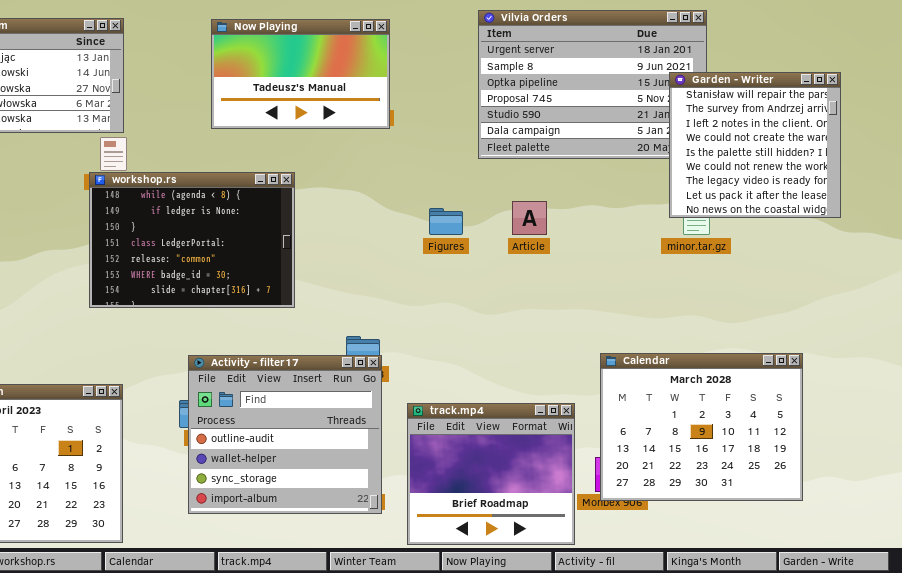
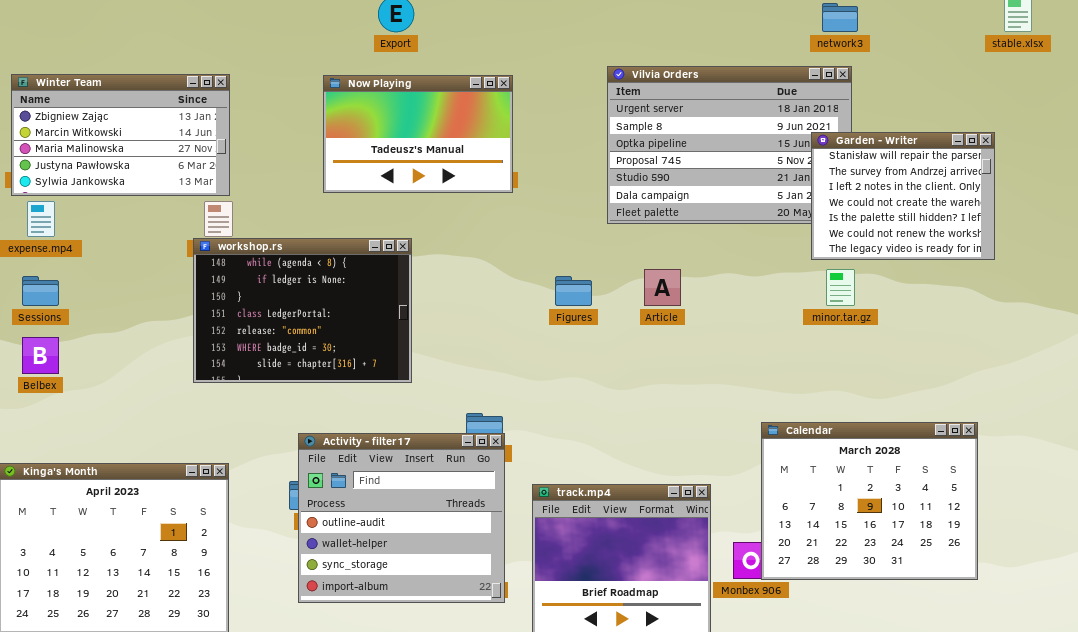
Garden - Writer: [669,72,841,218] -> [811,132,995,260], resized
Calendar: [600,353,803,501] -> [761,422,978,580], moved

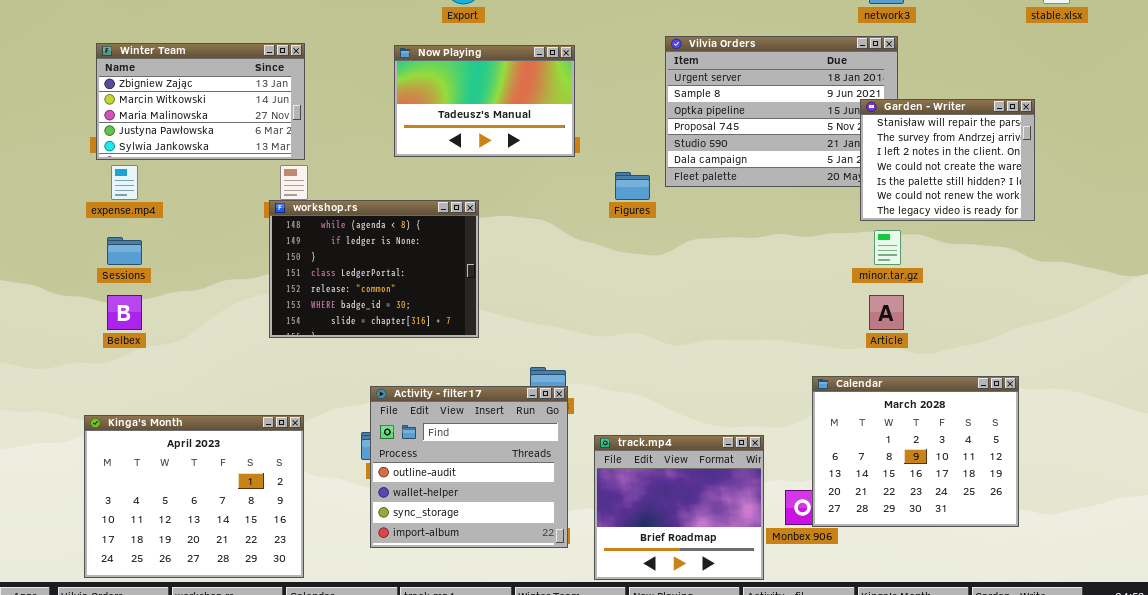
Article: [644,269,681,306] -> [869,295,904,330], moved
Figures: [555,276,592,306] -> [615,172,650,200], moved

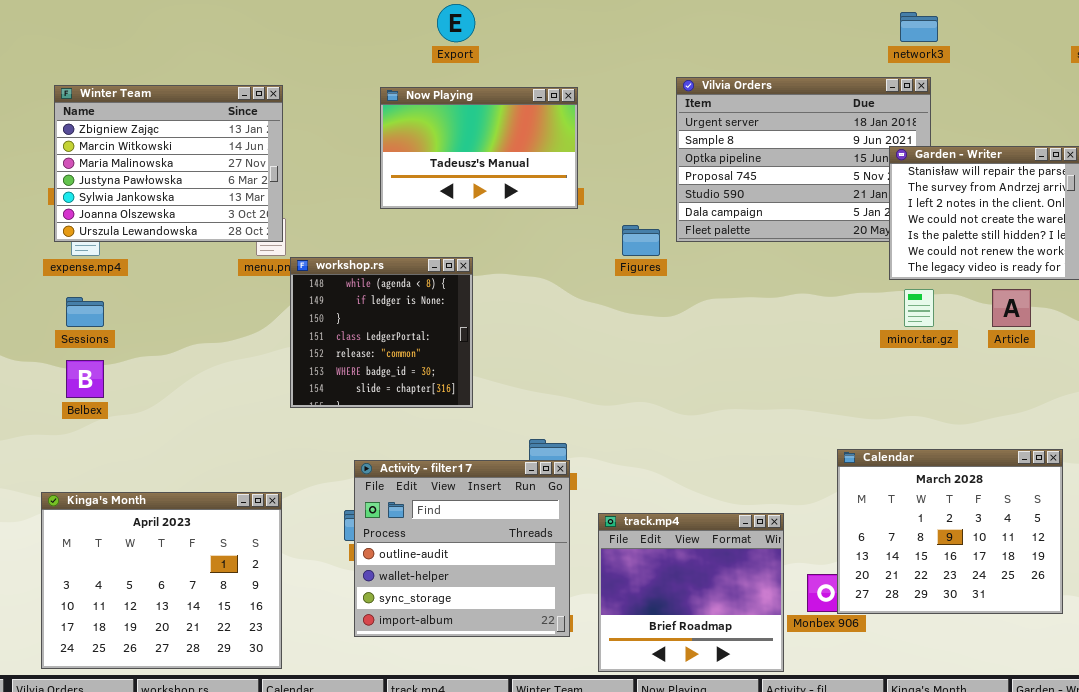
Winter Team: [96,43,305,160] -> [54,85,283,242], resized
workshop.rs: [269,200,479,338] -> [290,257,473,408], resized
Article: [869,295,904,330] -> [992,289,1031,327], moved

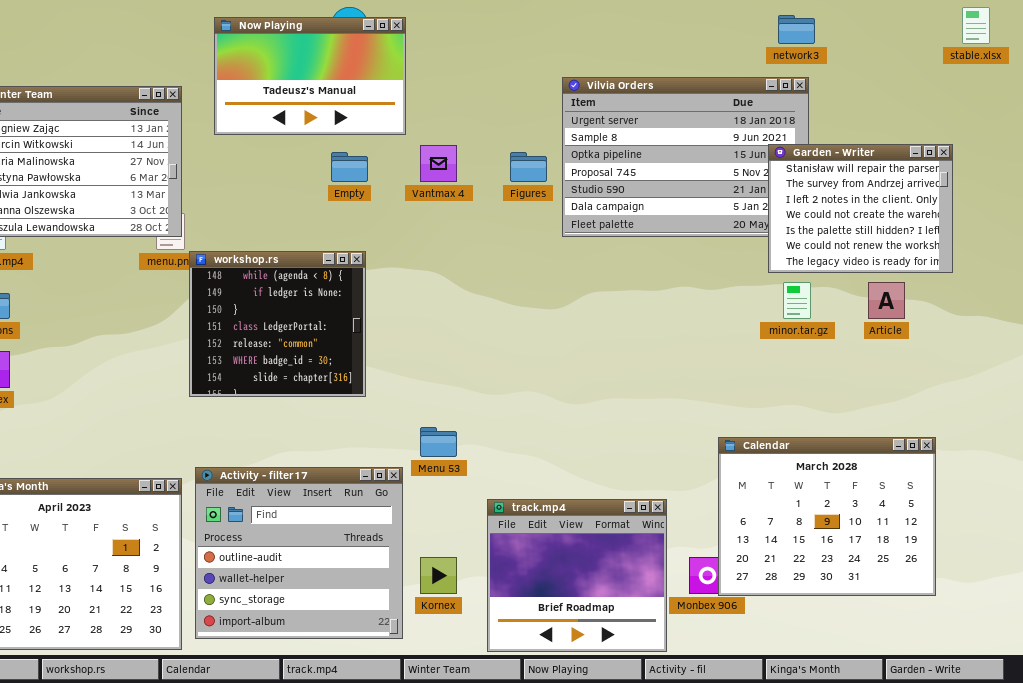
Now Playing: [380,87,578,209] -> [214,17,406,135], moved
Figures: [622,225,660,256] -> [510,152,547,182], moved
Activity - filter17: [354,460,570,637] -> [195,467,403,639], moved

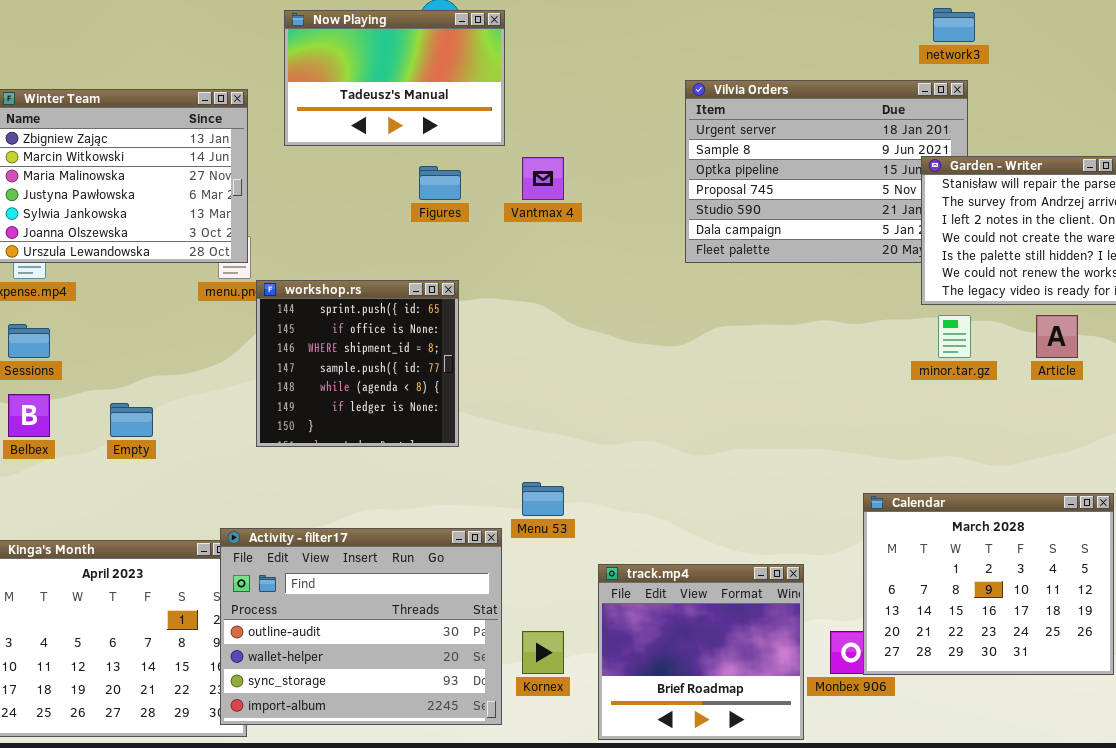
Empty: [331,152,368,182] -> [110,403,153,437], moved
Figures: [510,152,547,182] -> [419,166,461,200], moved
workshop.rs: [189,251,366,397] -> [256,280,459,447], scrolled up 4 rows
Activity - filter17: [195,467,403,639] -> [220,528,502,725], resized

